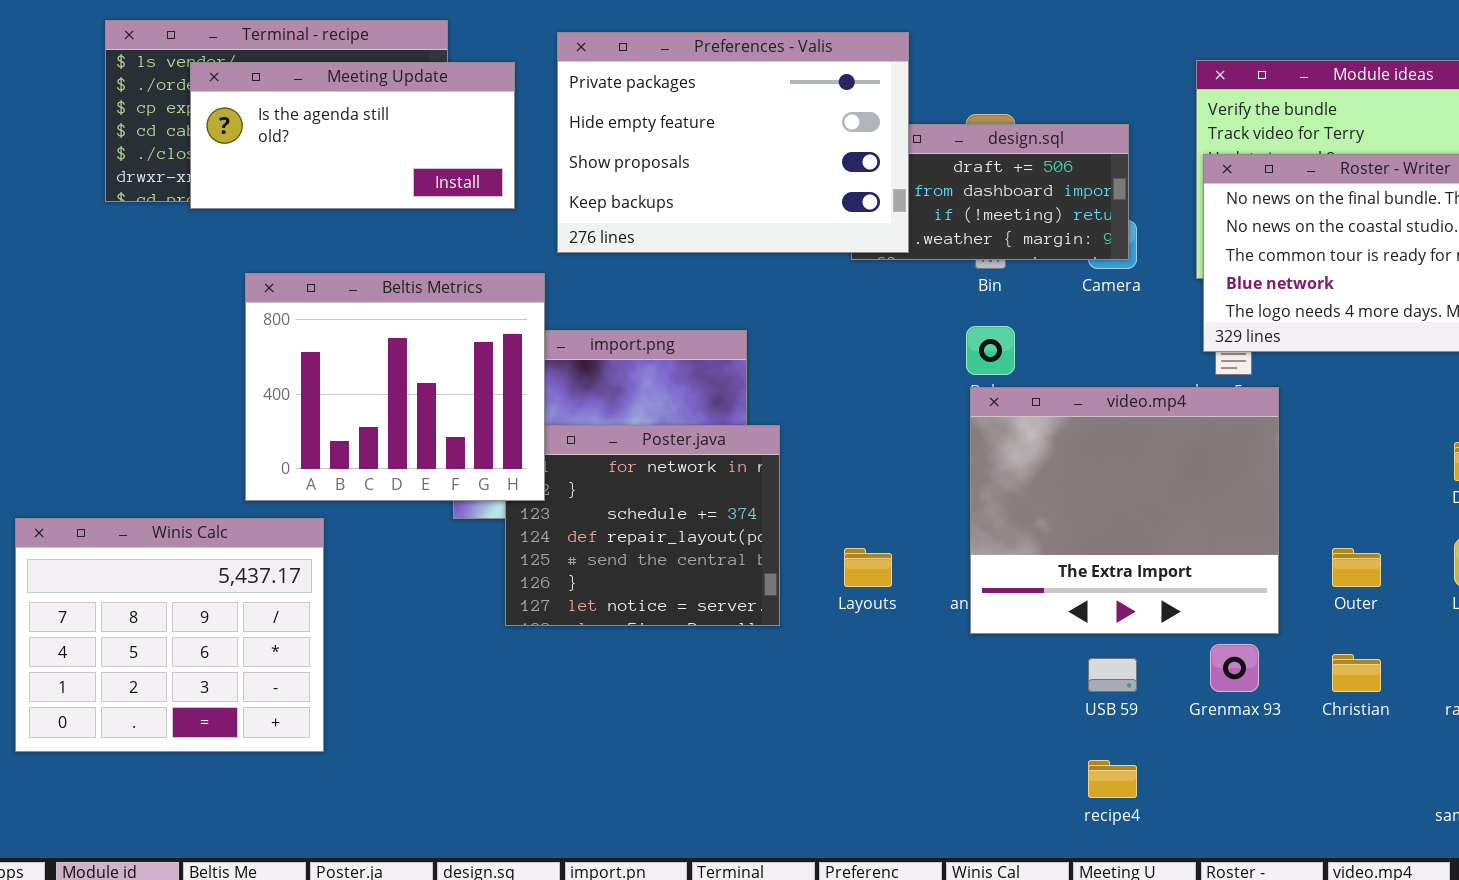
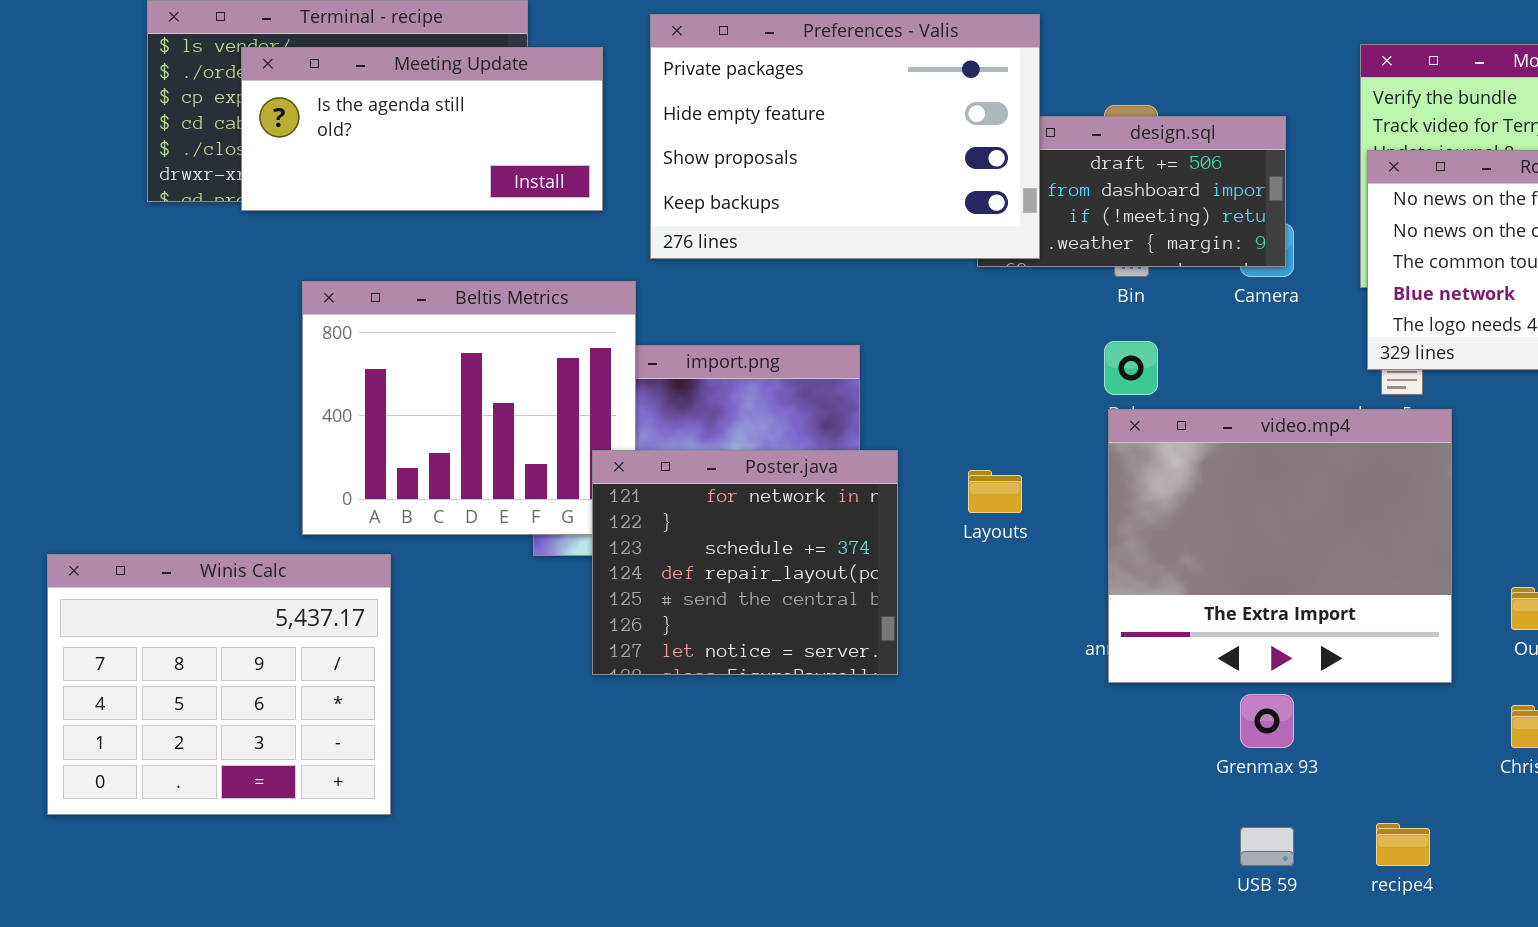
Poster.java: [505,425,780,626] -> [592,450,898,675], raised
Layouts: [844,548,892,587] -> [968,470,1022,513], moved
Grenmax 93: [1210,644,1259,692] -> [1240,694,1294,748], moved
USB 59: [1088,658,1137,692] -> [1240,827,1294,866], moved
recipe4: [1088,760,1137,798] -> [1376,823,1430,866], moved

